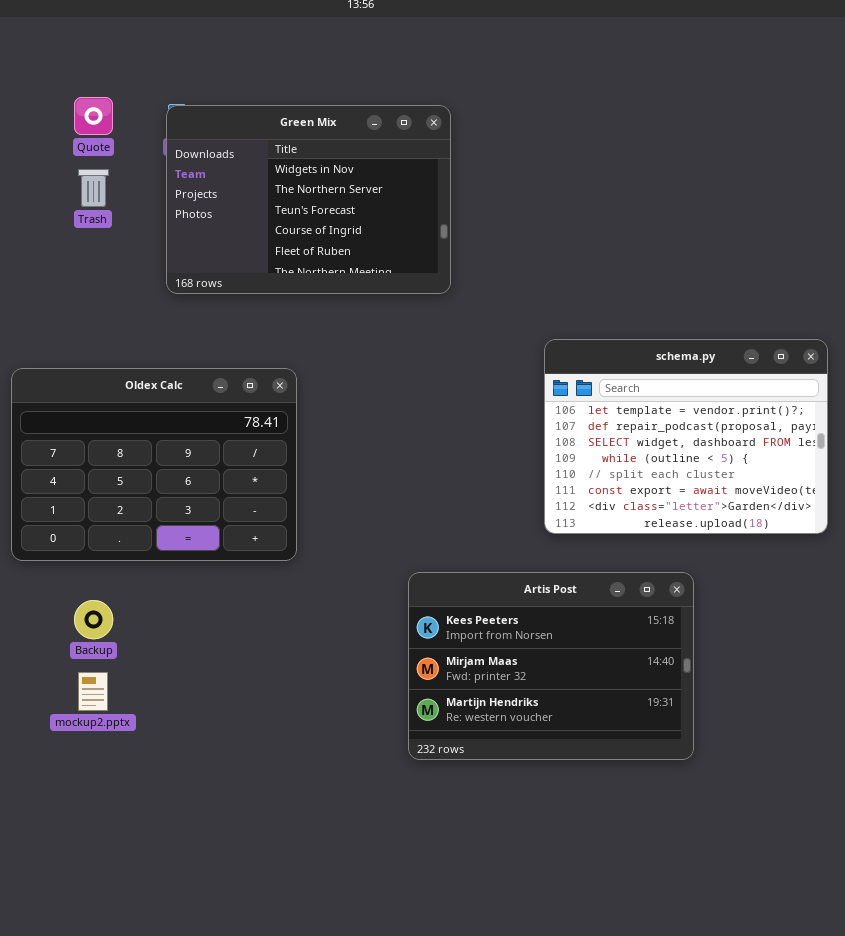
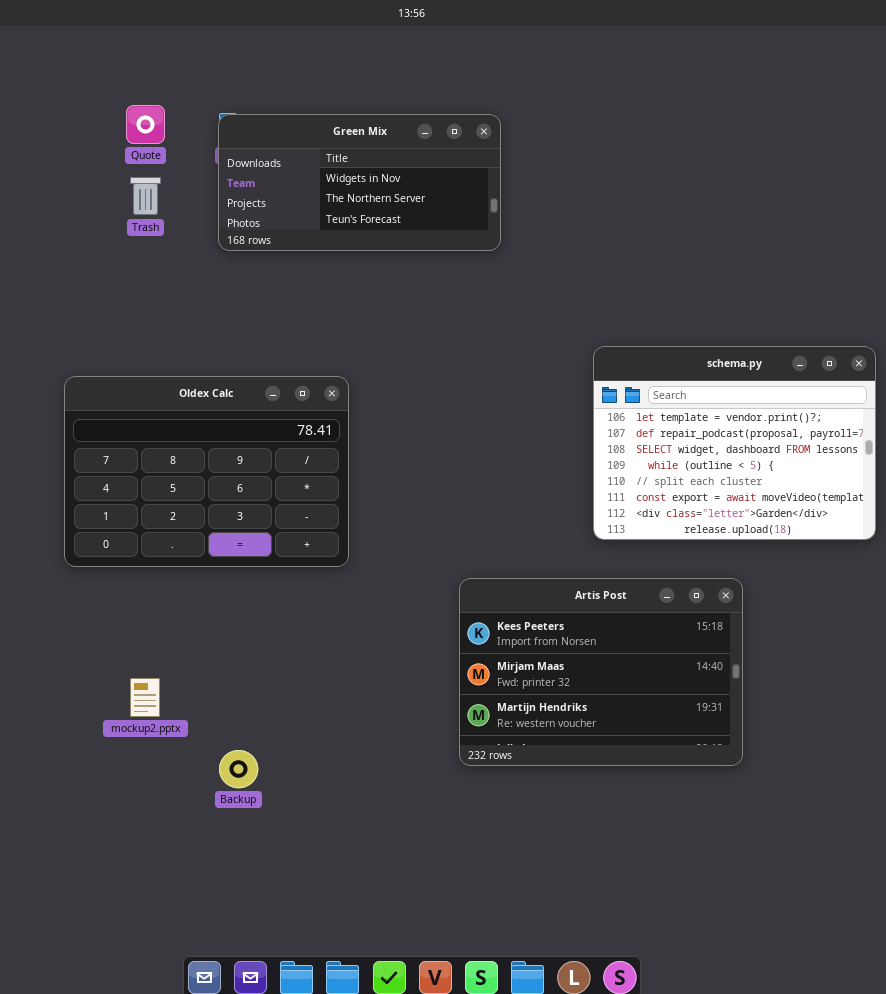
Green Mix: [166,105,451,294] -> [218,114,501,251], resized
Backup: [74,600,113,639] -> [219,750,258,788], moved

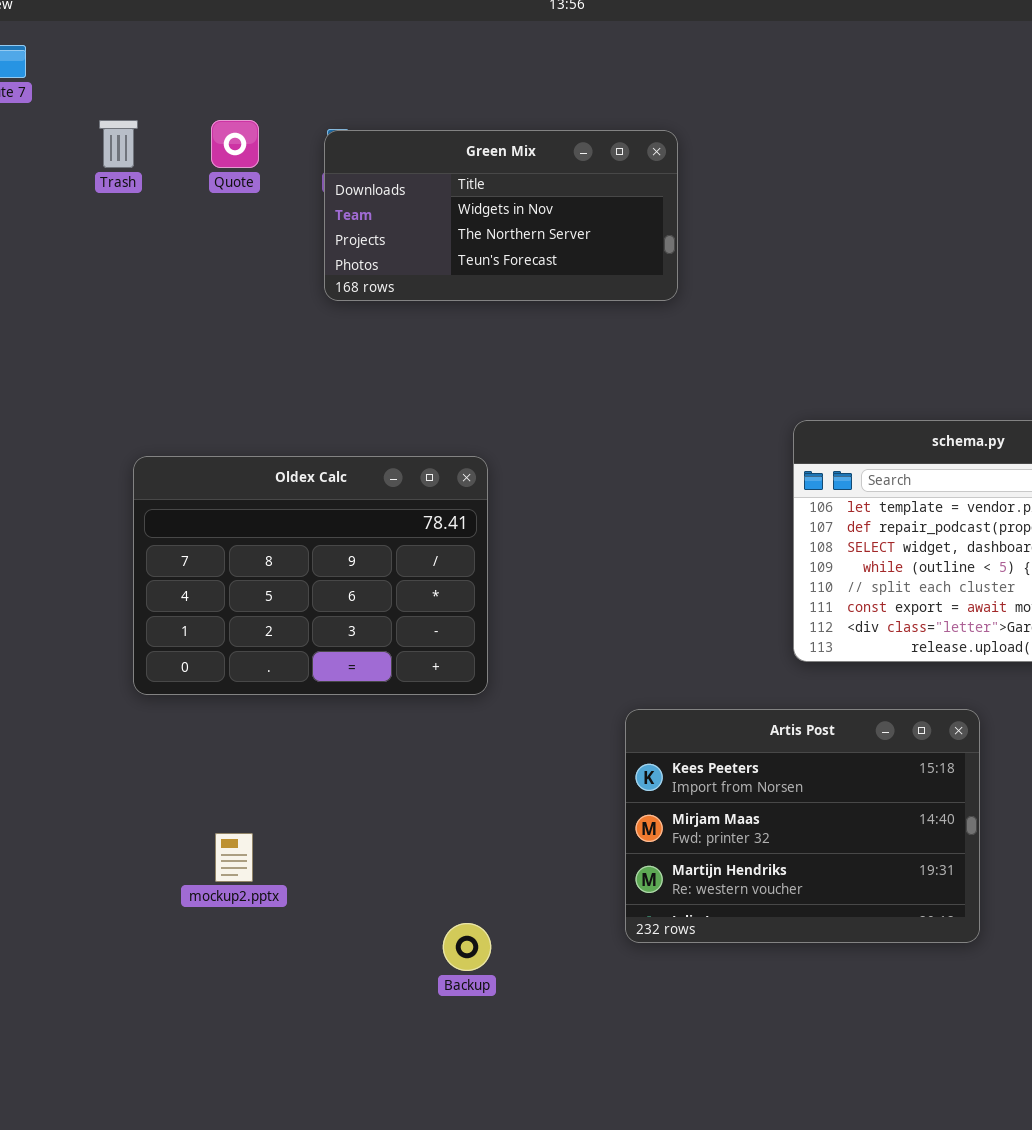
Trash: [130,177,161,215] -> [99,120,138,168], moved
Backup: [219,750,258,788] -> [443,923,491,971], moved

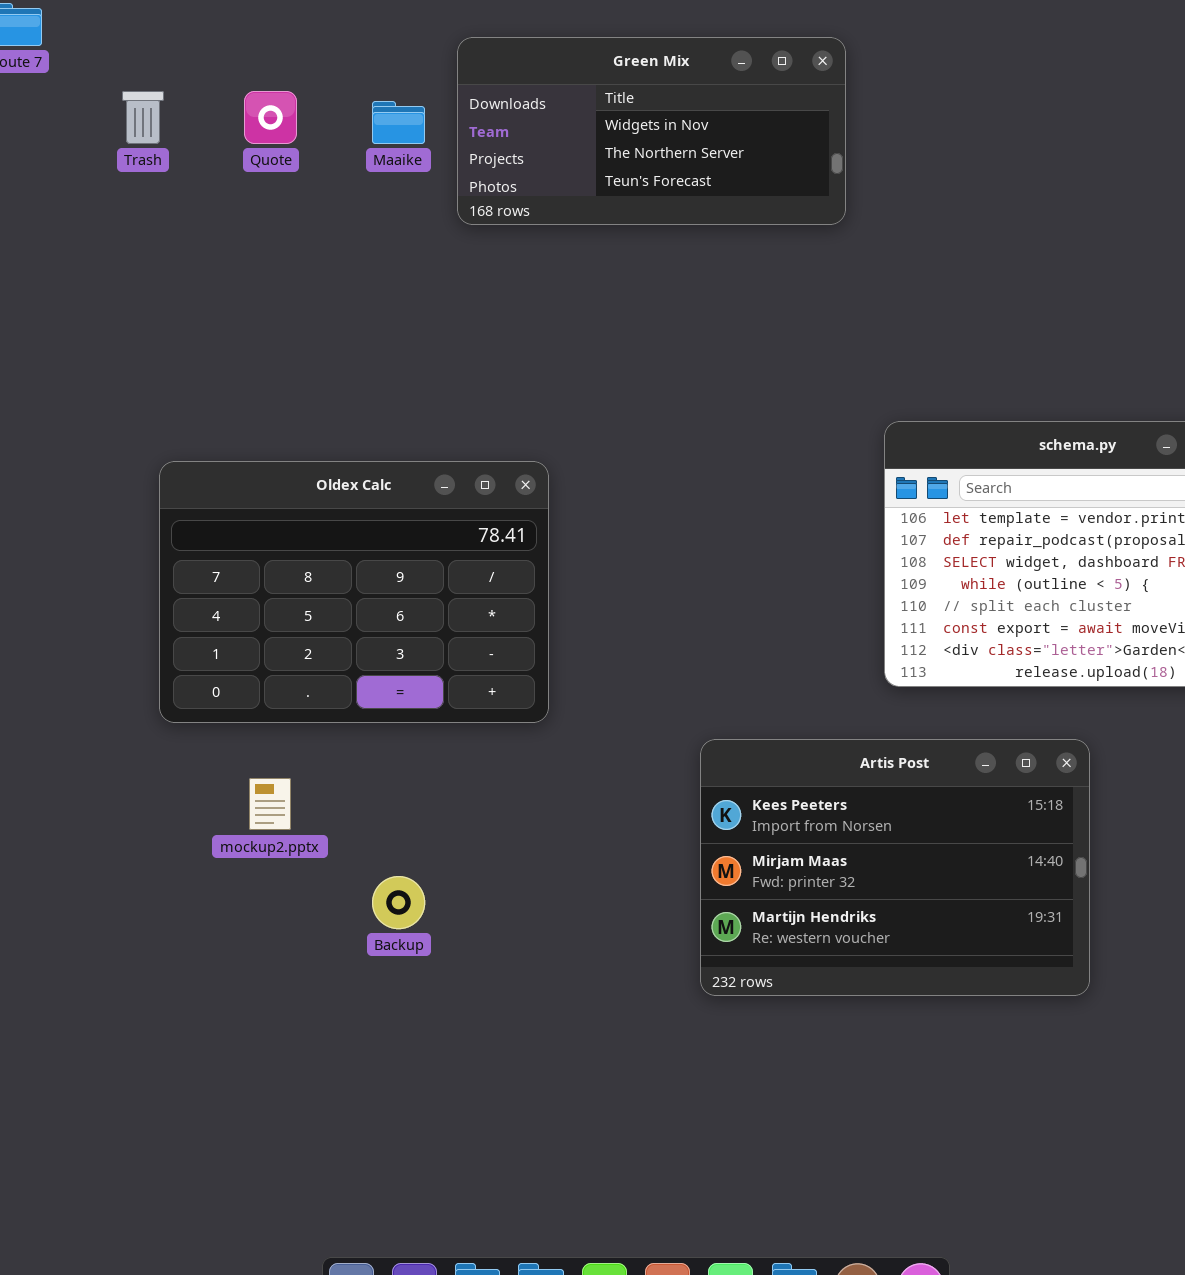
Green Mix: [324,130,678,301] -> [457,37,846,225], moved
mockup2.pptx: [215,833,253,882] -> [249,778,291,830], moved
Backup: [443,923,491,971] -> [372,876,425,929], moved

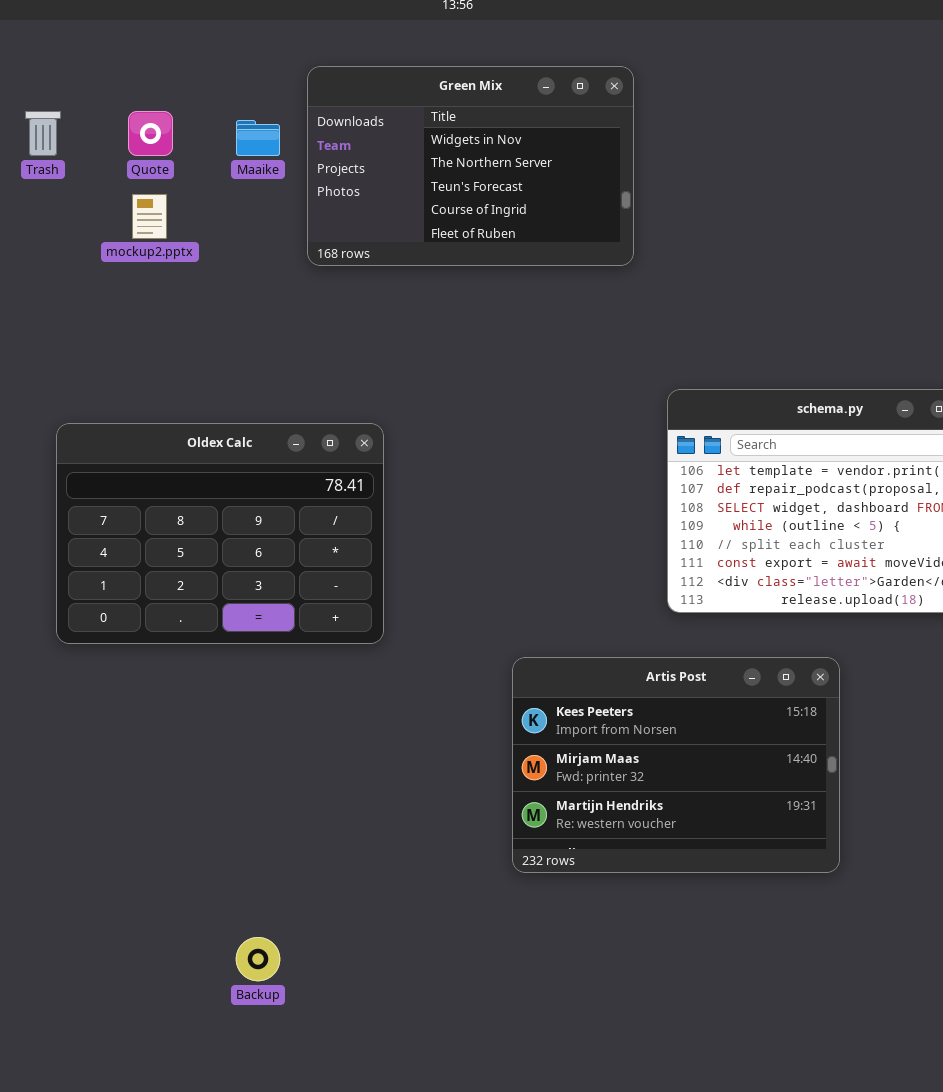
Green Mix: [457,37,846,225] -> [307,66,634,266], resized
mockup2.pptx: [249,778,291,830] -> [132,194,167,239], moved
Backup: [372,876,425,929] -> [236,937,280,981], moved

